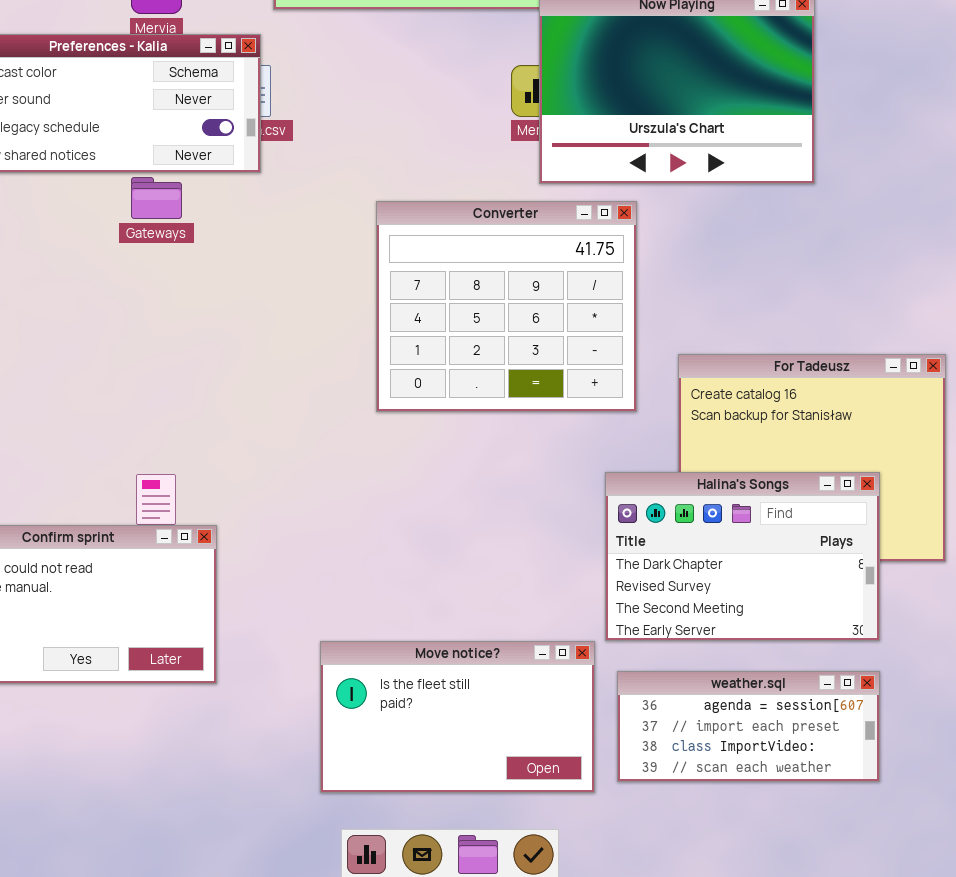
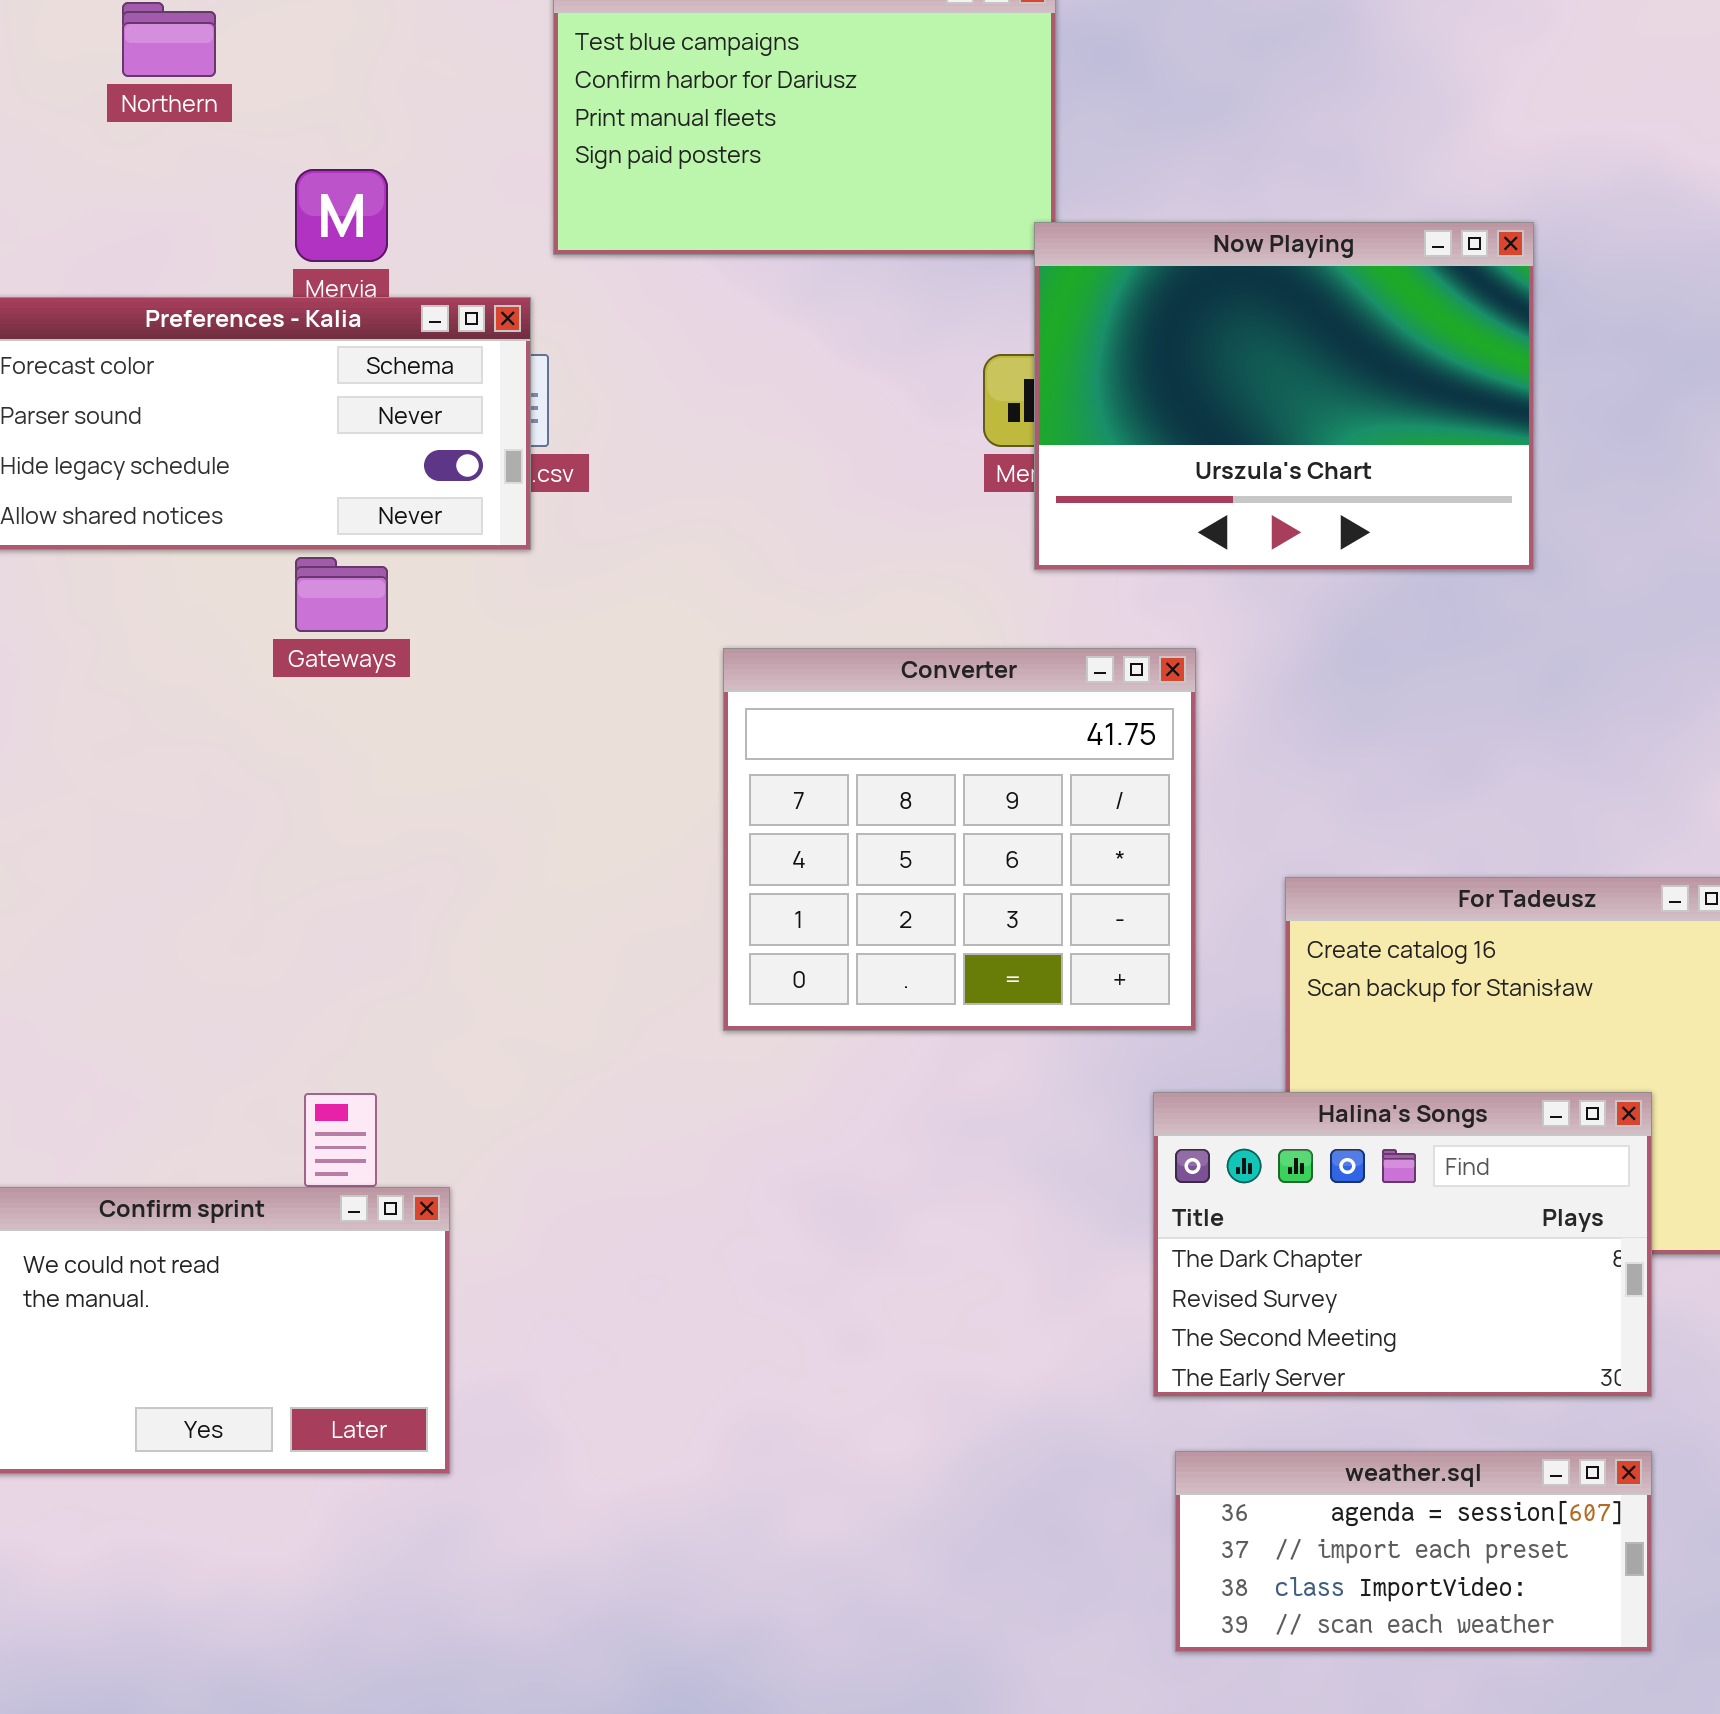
Converter: [376,201,637,412] -> [723,648,1196,1031], moved
Move notice?: [320,641,595,793] -> none, closed

